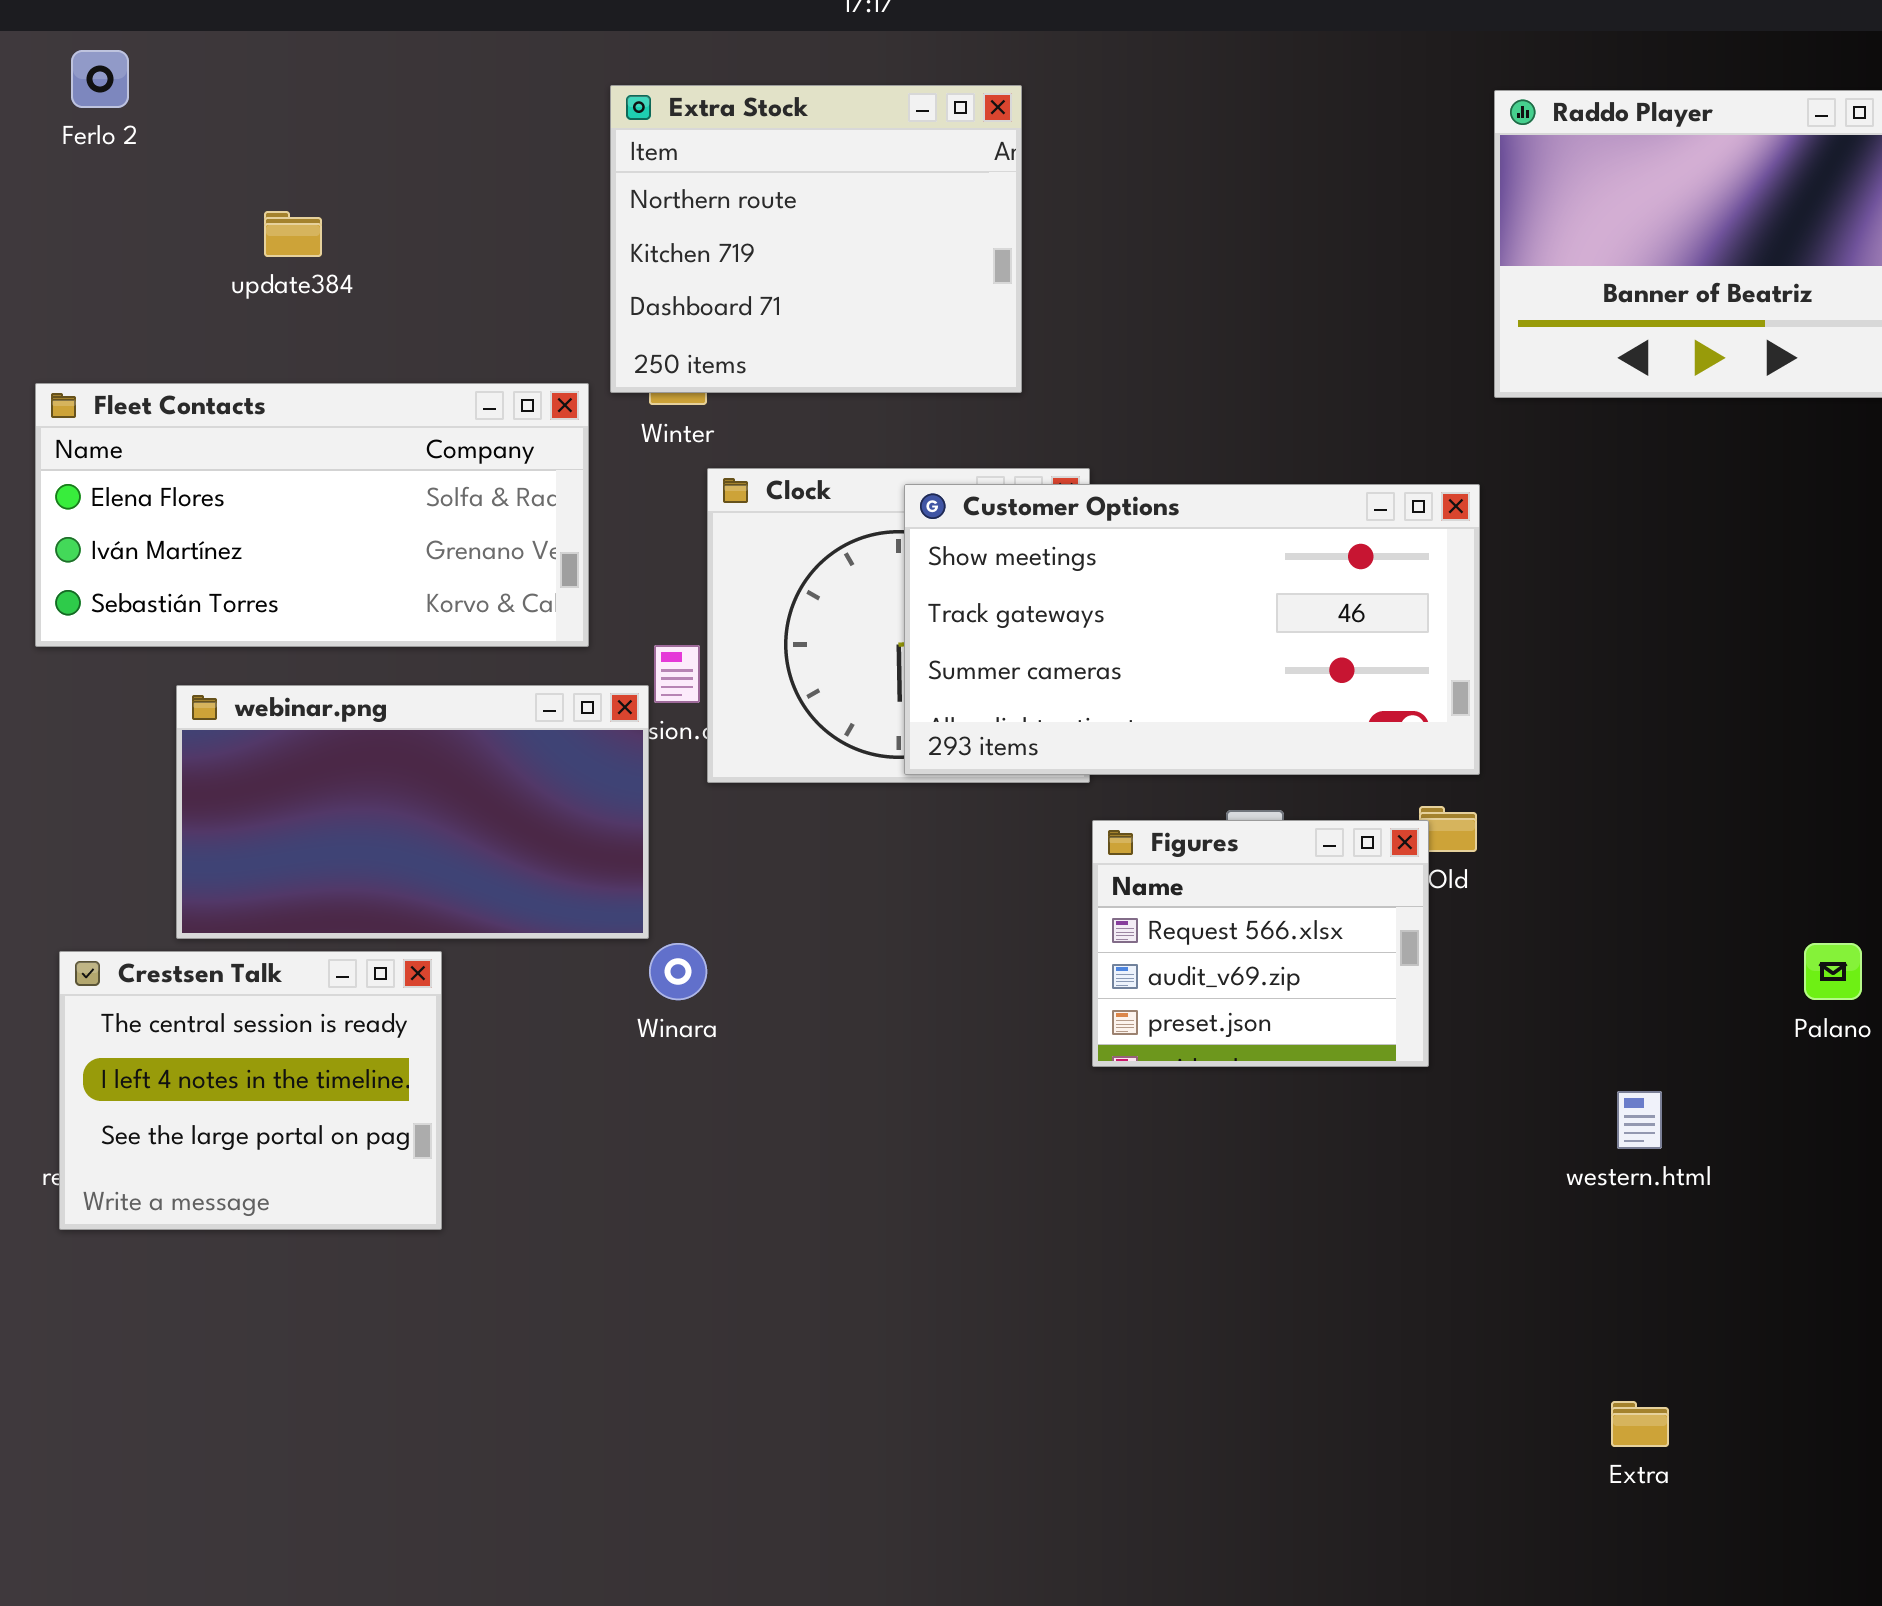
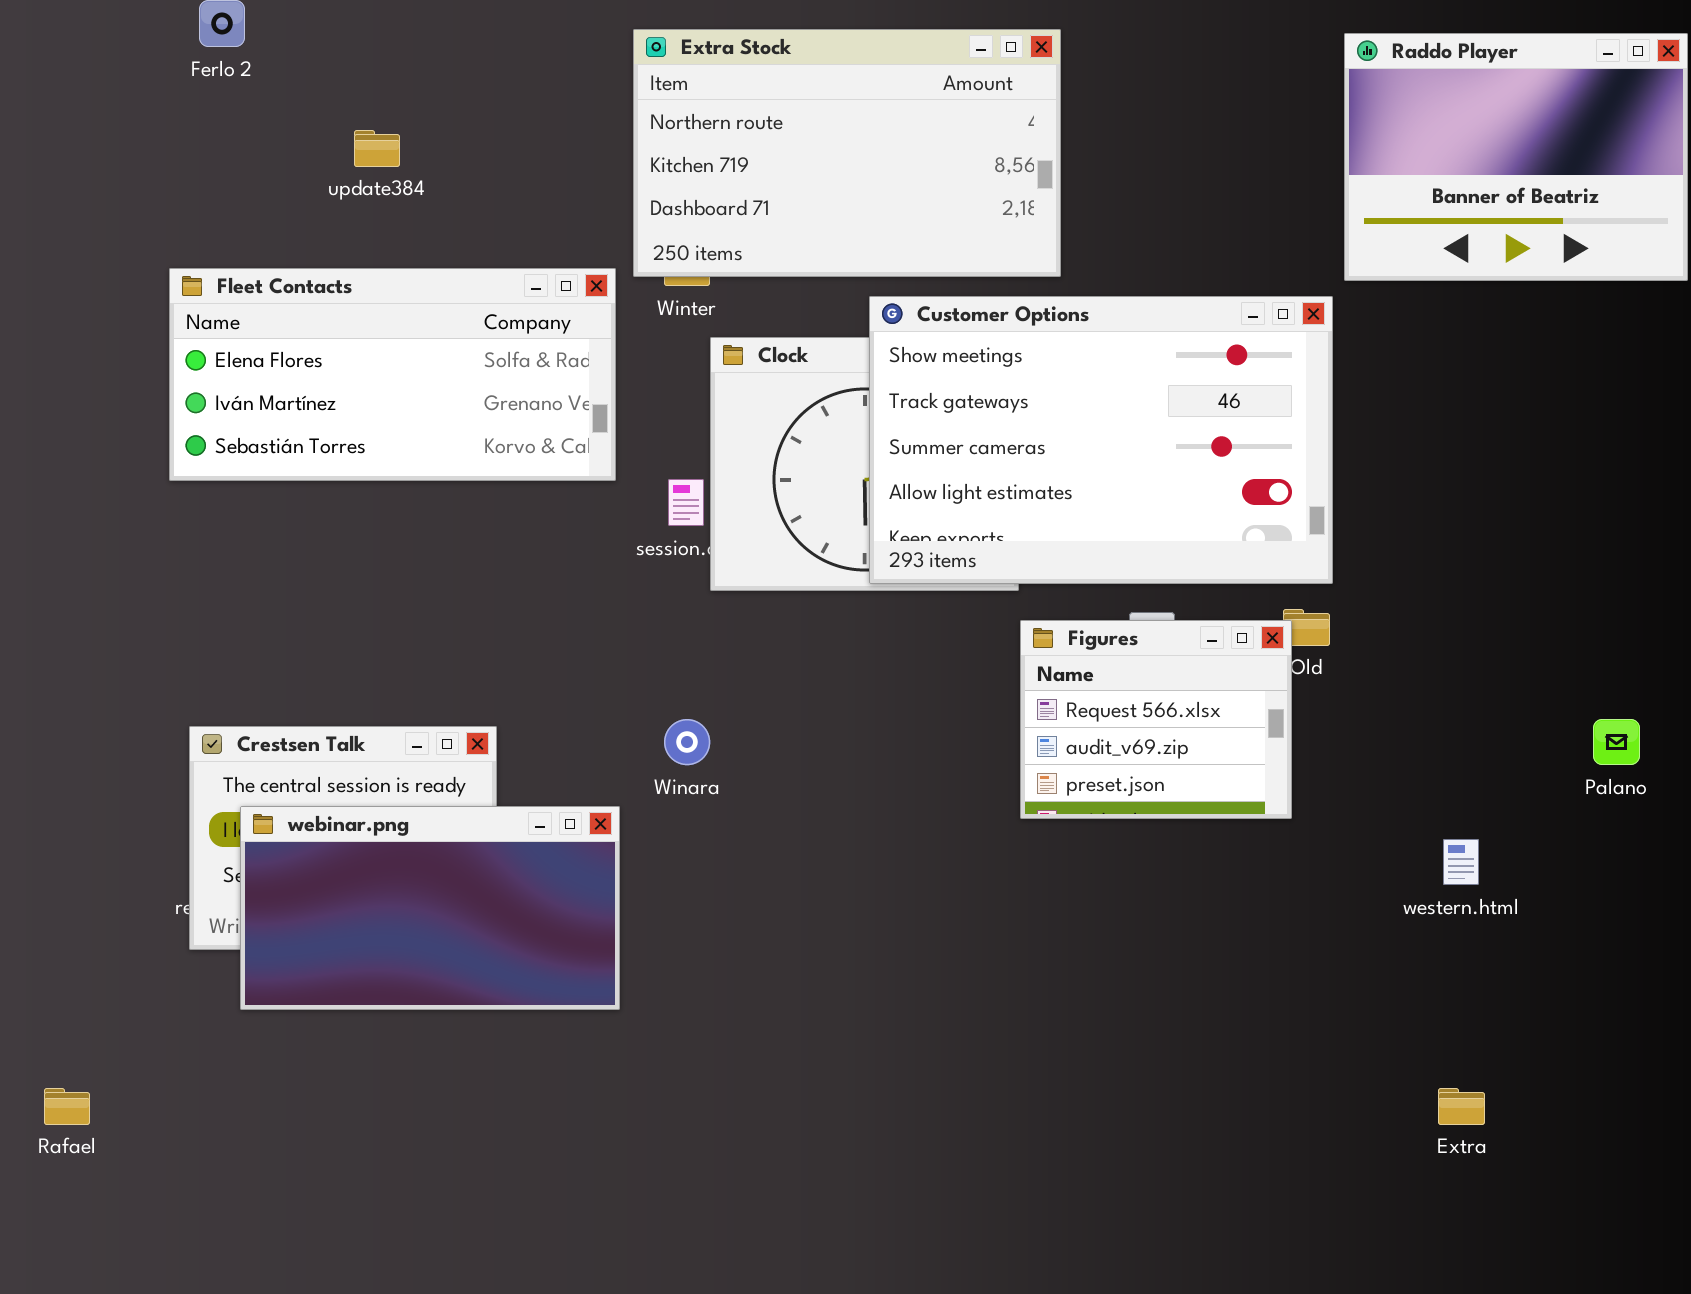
Extra Stock: [610,85,1022,393] -> [633,29,1061,277], resized
Customer Options: [904,484,1480,775] -> [869,296,1333,584], resized
webinar.png: [176,685,649,939] -> [240,806,620,1010], moved

